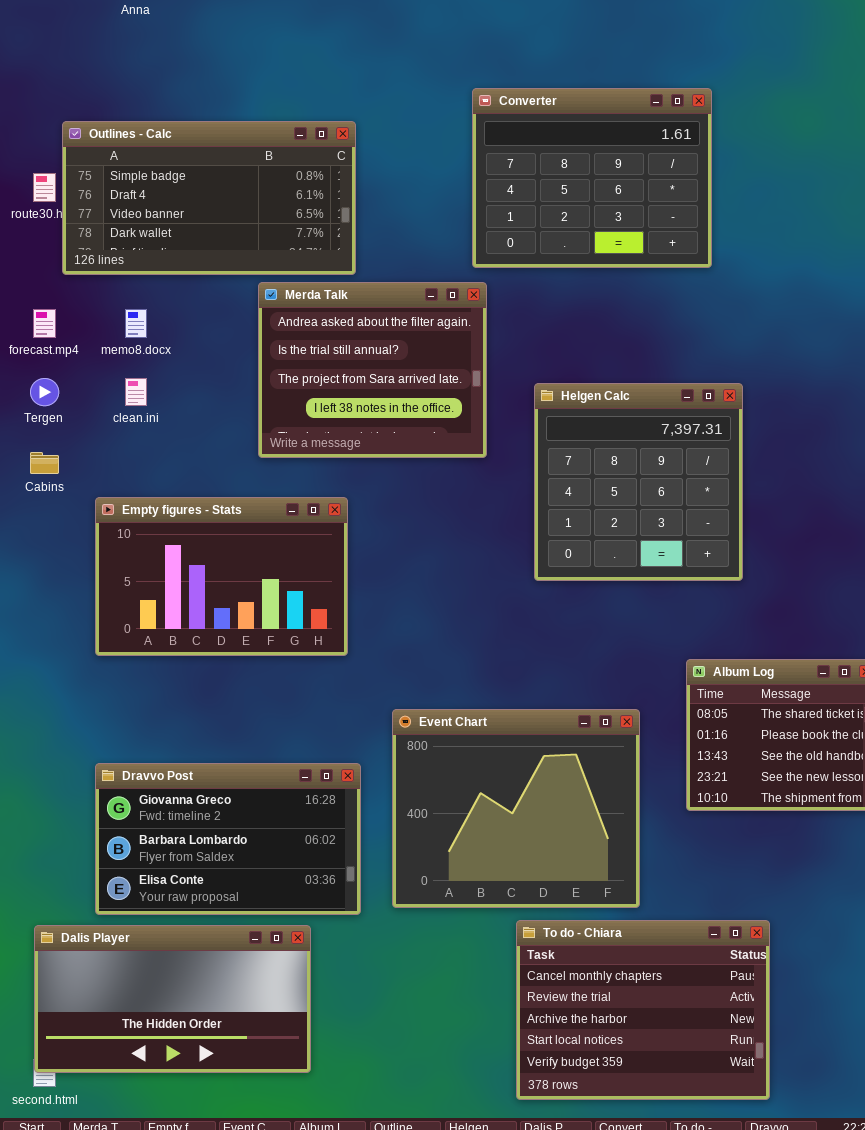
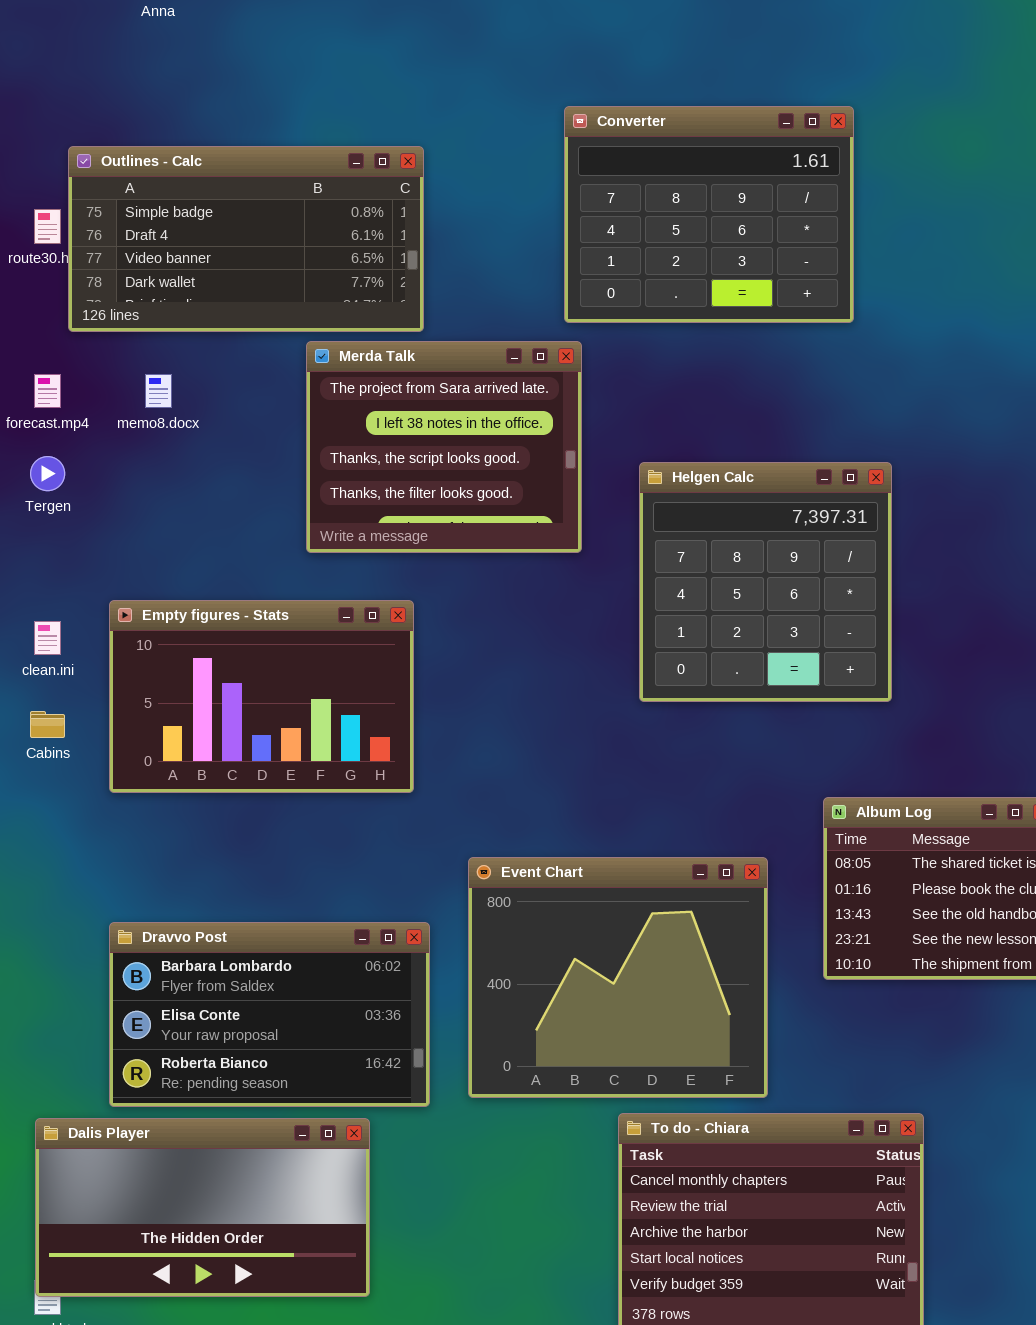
Merda Talk: [258,282,487,458] -> [306,341,582,553], scrolled down 2 rows
clean.ini: [125,378,147,406] -> [34,621,61,655], moved
Cabins: [30,452,59,474] -> [30,711,65,738], moved
Dravvo Post: [95,763,361,915] -> [109,922,430,1107], scrolled down 1 row

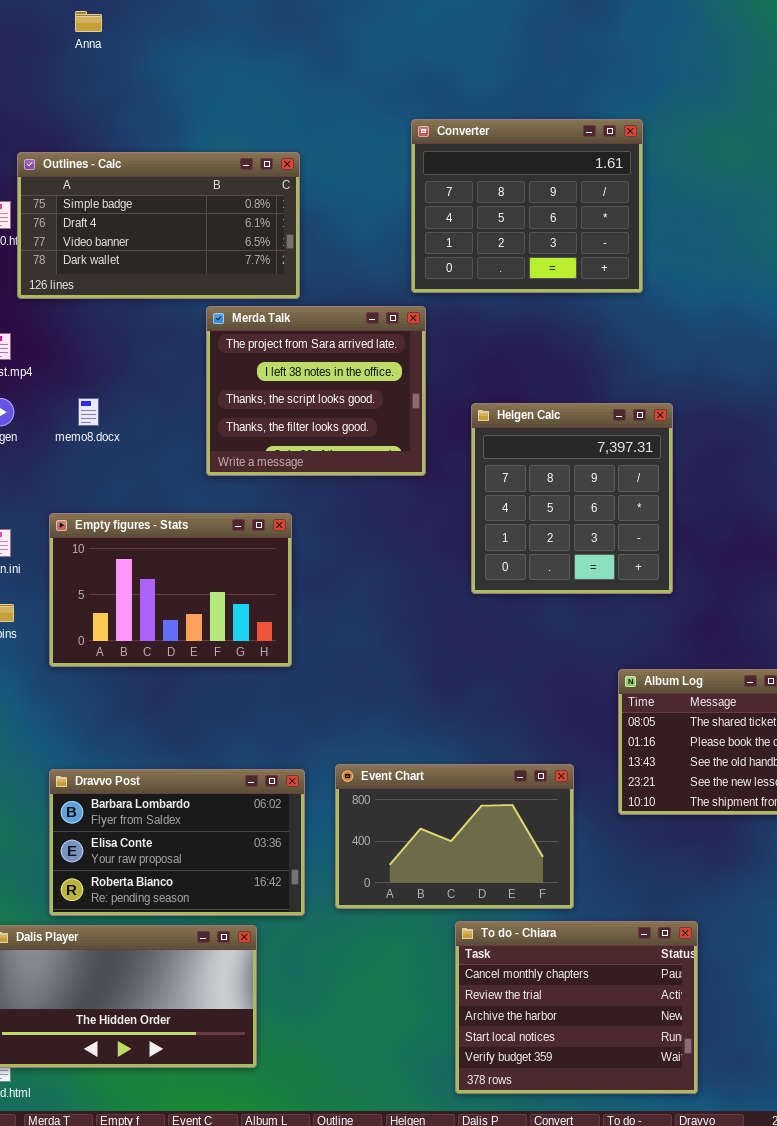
memo8.docx: [145,374,172,408] -> [78,398,99,426], moved
Event Chart: [468,857,768,1098] -> [335,764,574,909], resized

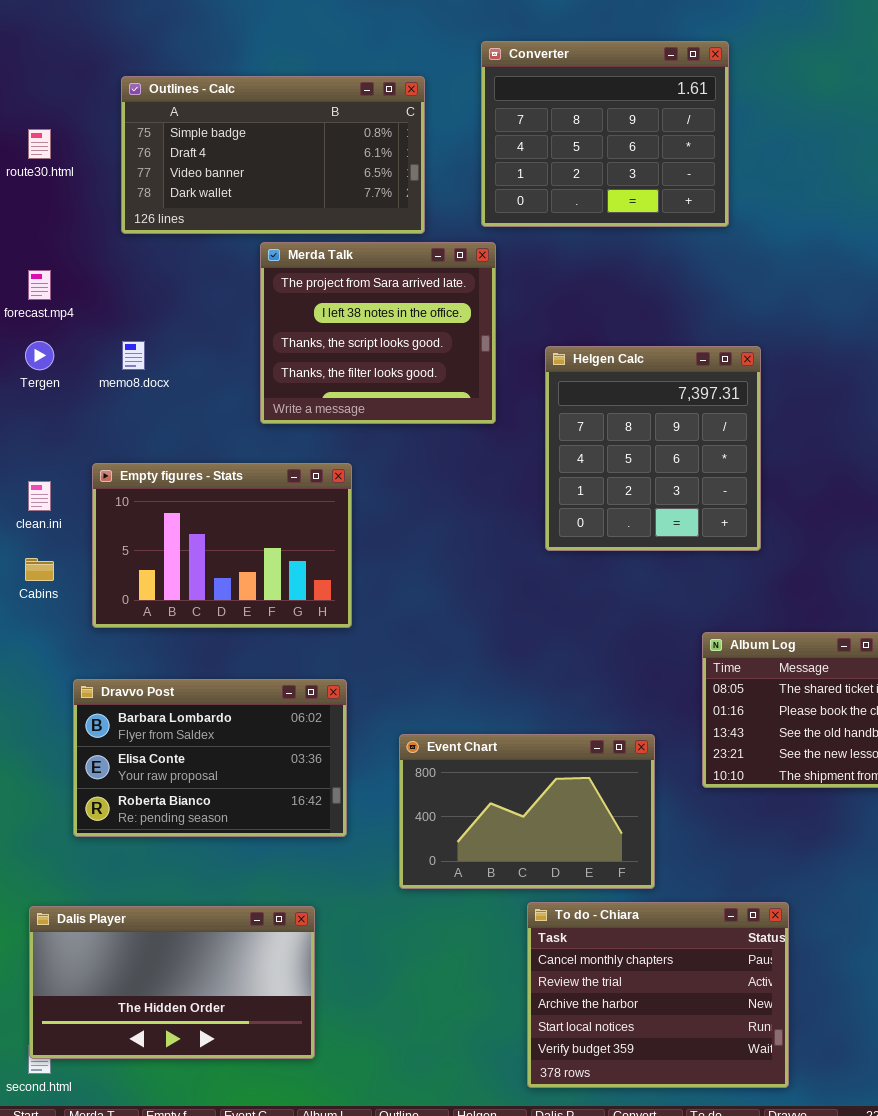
Outlines - Calc: [17,152,300,299] -> [121,76,425,234], moved
Dravvo Post: [49,769,305,916] -> [73,679,347,837], moved

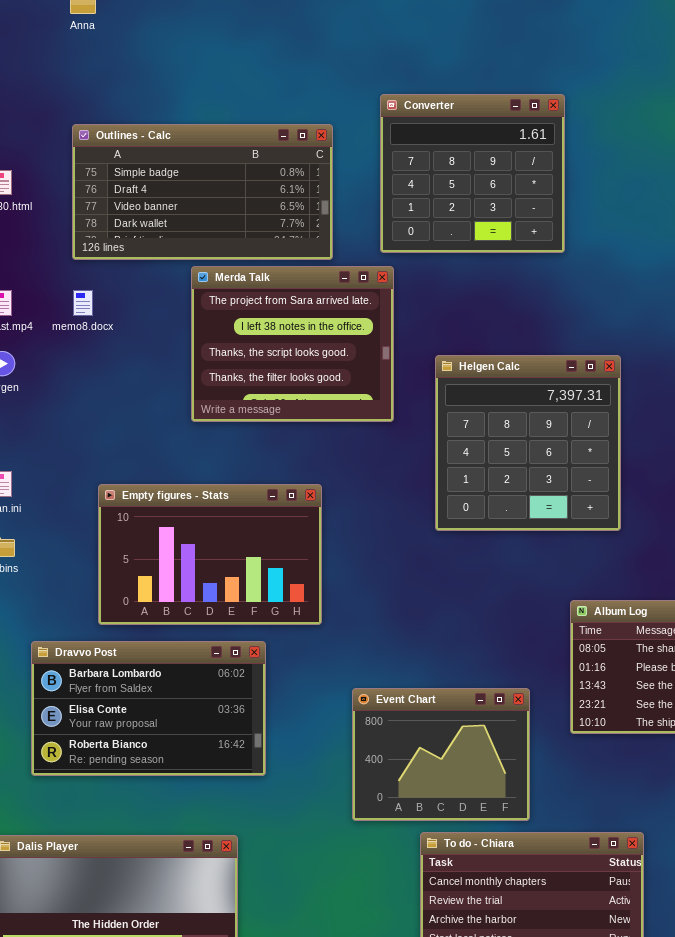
Converter: [481,41,729,227] -> [380,94,565,253], resized
memo8.docx: [122,341,145,370] -> [73,290,93,316], moved
Empty figures - Stats: [92,463,352,628] -> [98,484,322,625], moved
Event Chart: [399,734,655,889] -> [352,688,530,821], resized

